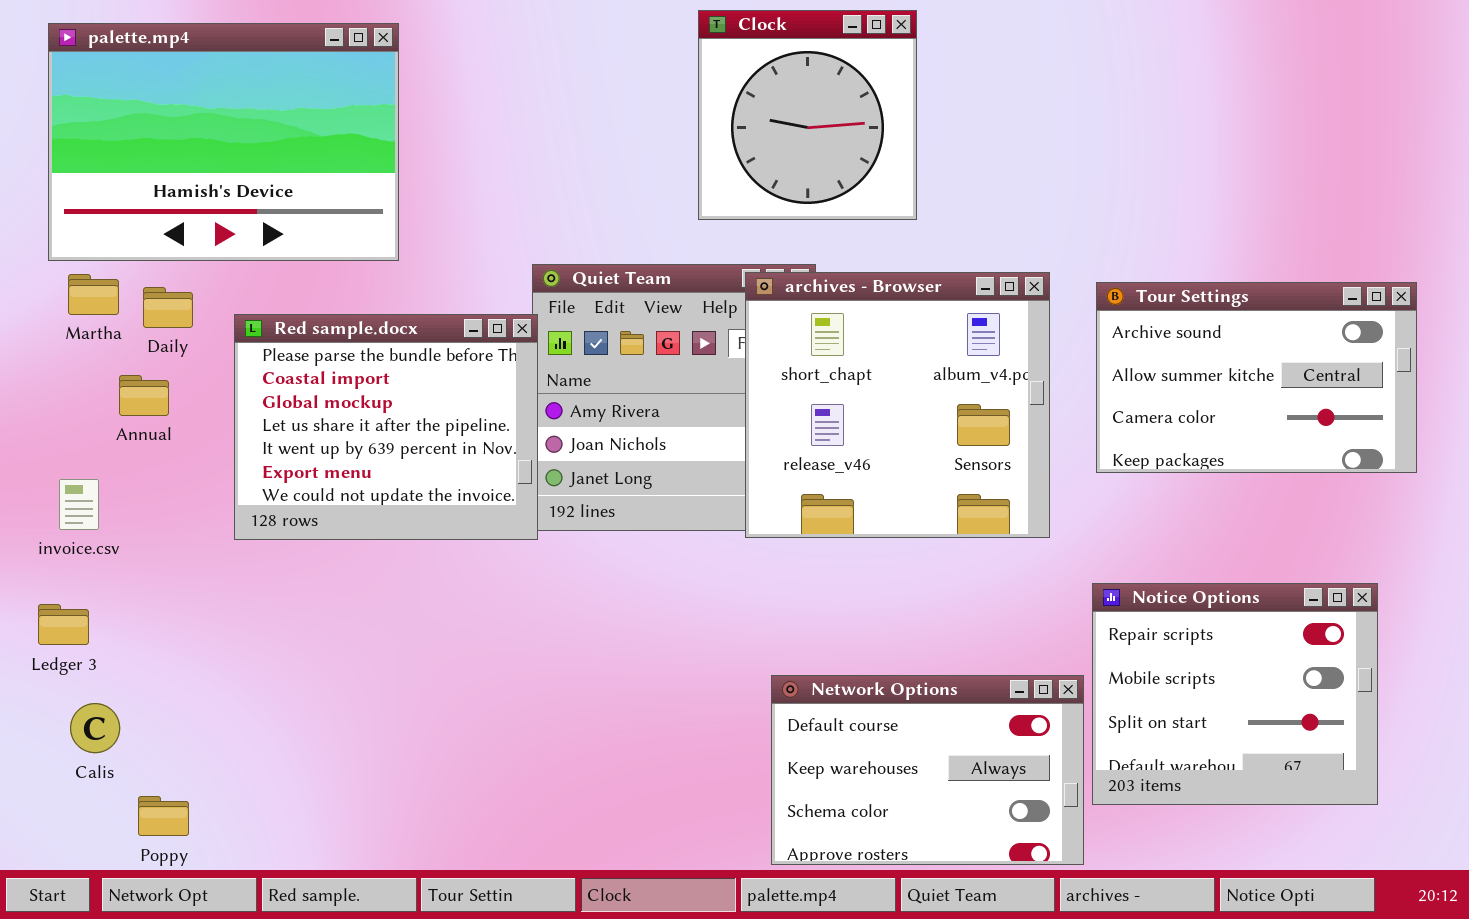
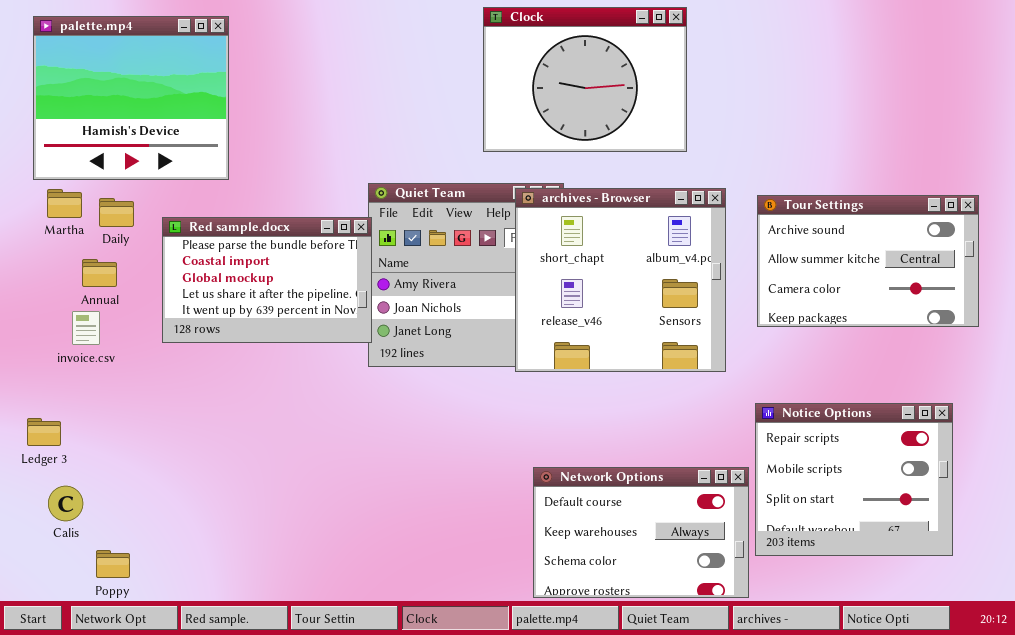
Clock: [698,10,917,220] -> [483,7,687,152], resized
palette.mp4: [48,23,399,261] -> [33,16,229,180], resized
Red sample.docx: [234,314,538,540] -> [162,217,372,343], resized
invoice.csv: [59,479,99,530] -> [72,311,100,345], moved

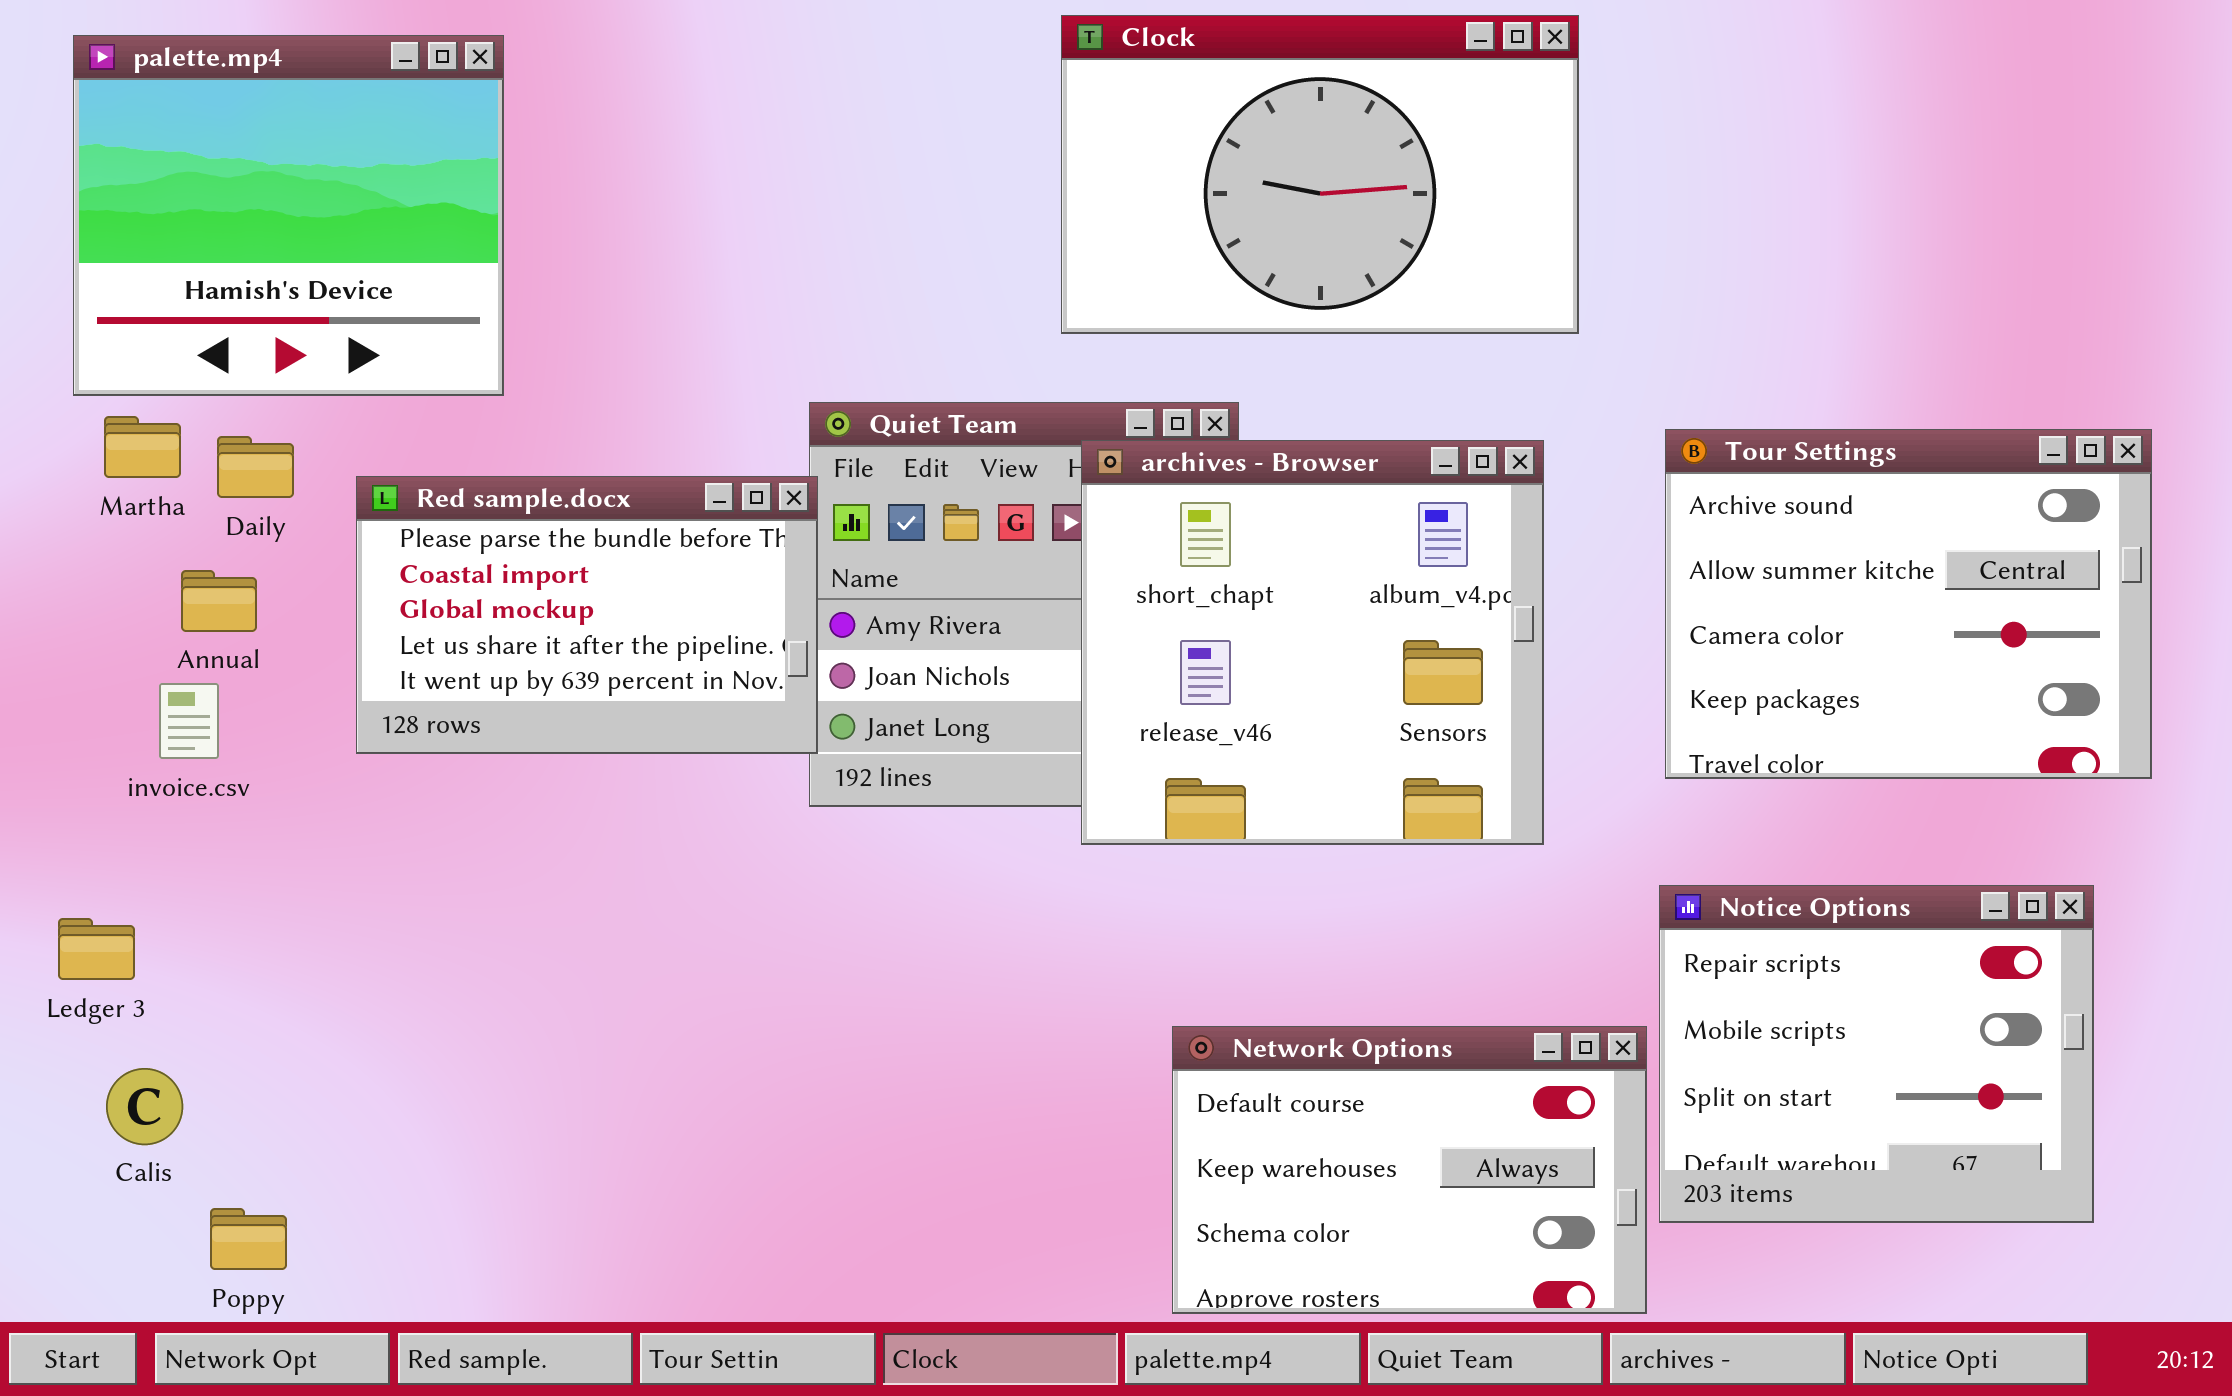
Clock: [483,7,687,152] -> [1061,15,1579,334], resized
archives - Browser: [515,188,726,372] -> [1081,440,1544,845], moved
Tour Settings: [757,195,979,327] -> [1665,429,2152,779], resized

